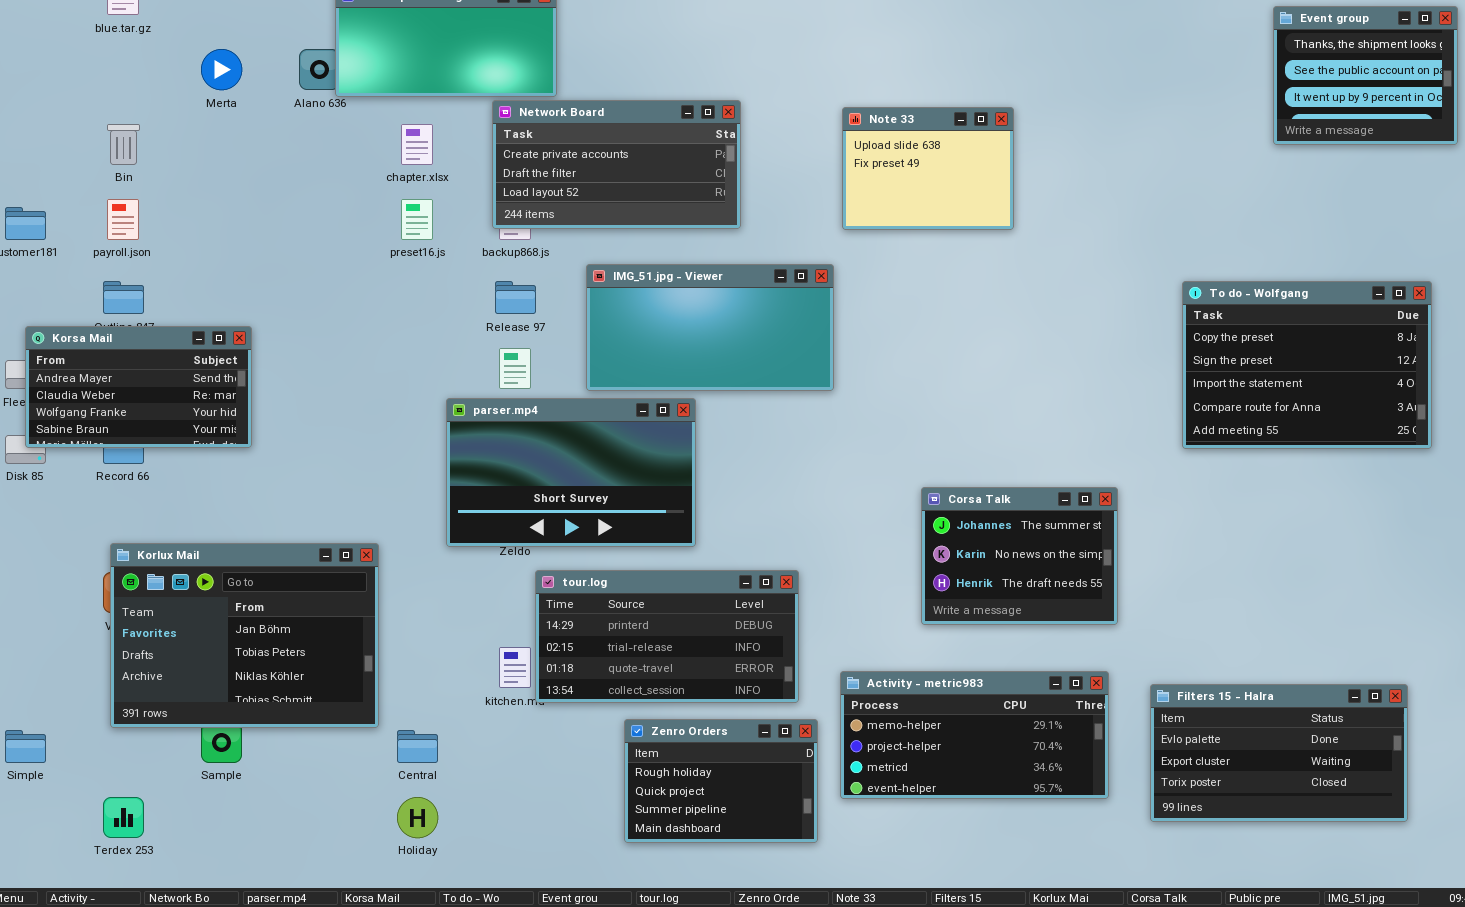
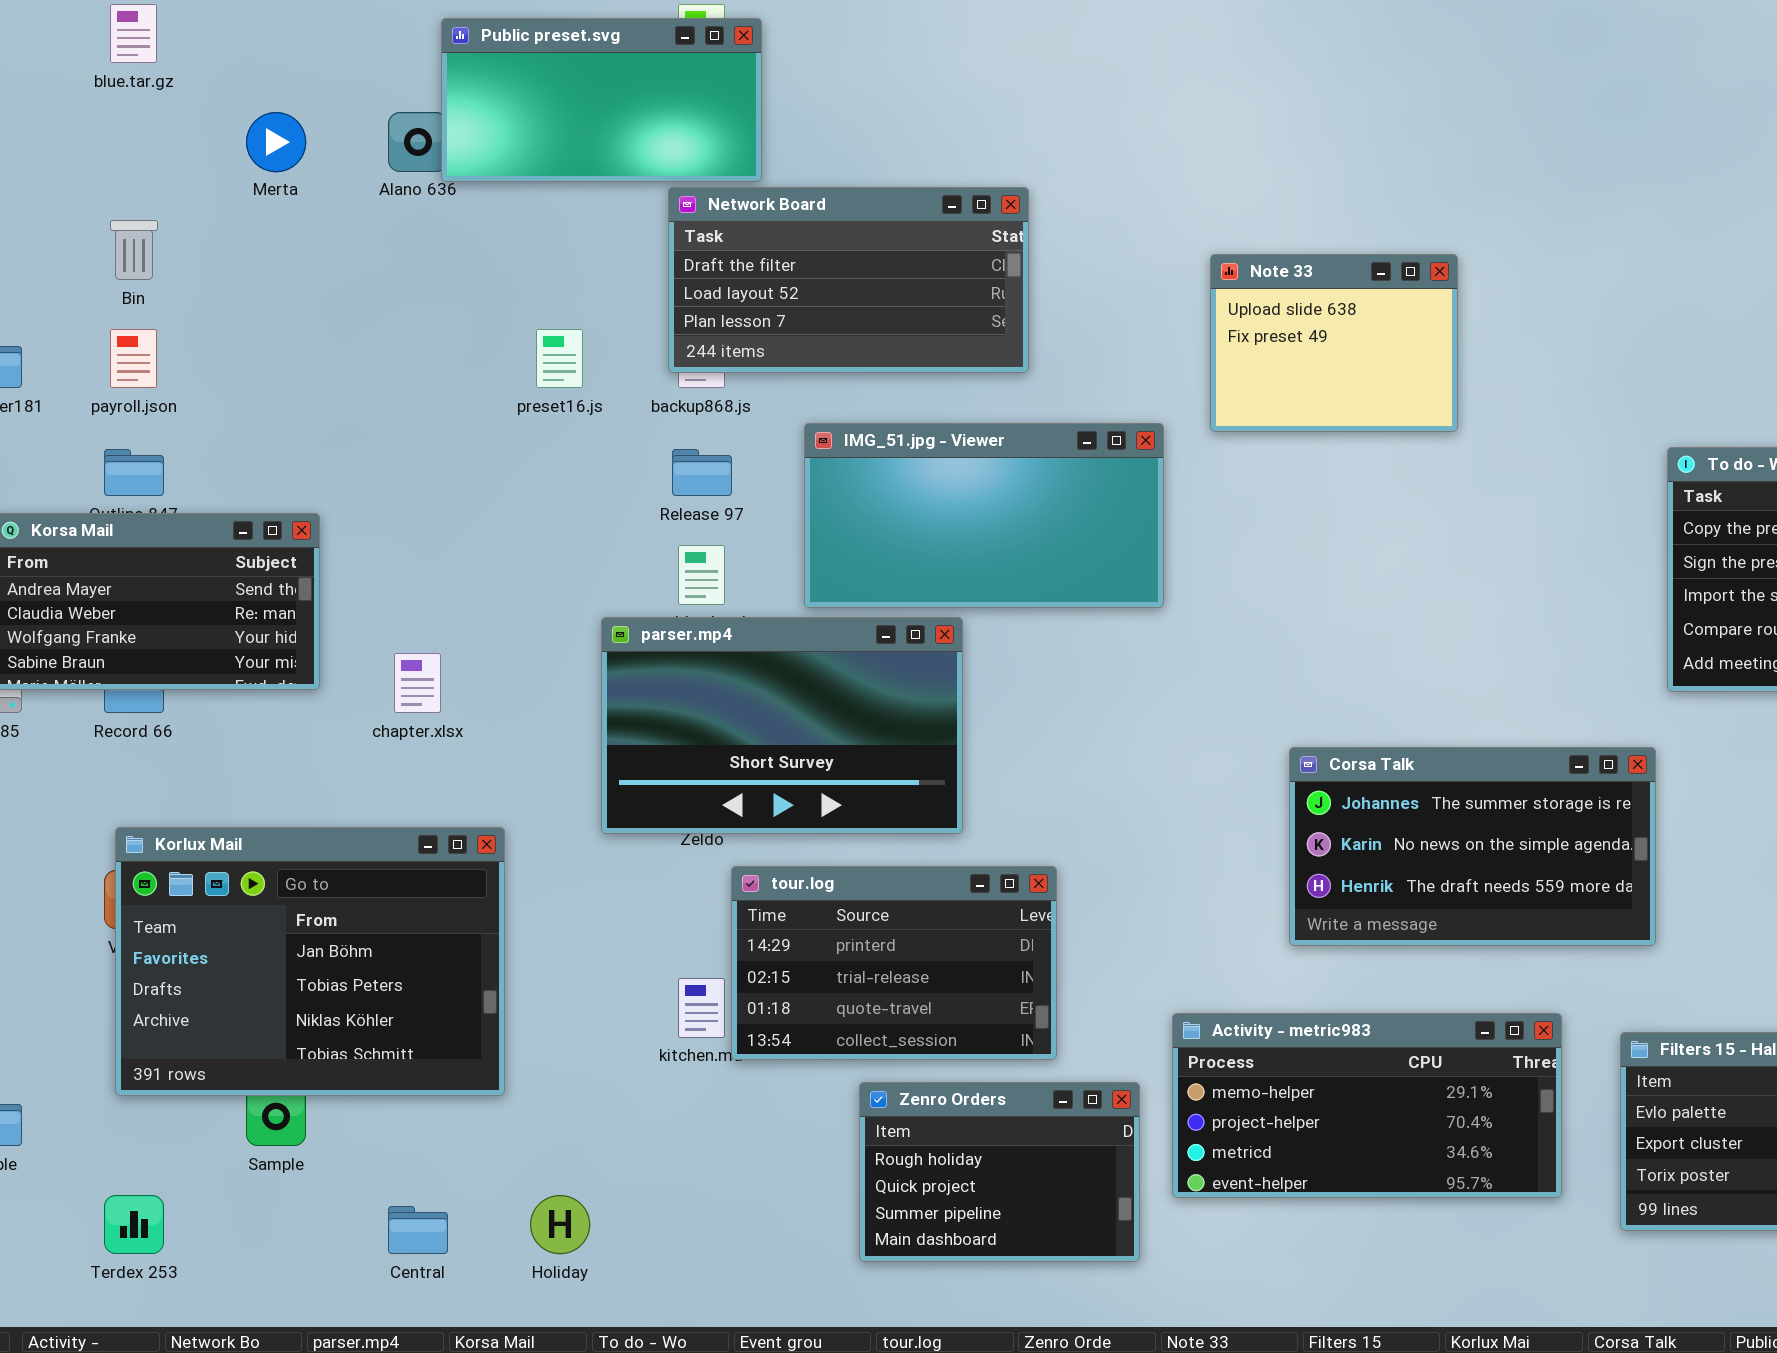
Network Board: [492,100,741,229] -> [668,187,1029,373], scrolled down 1 row
Note 33: [842,107,1014,230] -> [1210,254,1458,432], moved
chapter.xlsx: [401,124,433,165] -> [394,653,441,713], moved
Corsa Talk: [921,487,1118,625] -> [1289,747,1656,946], resized
tour.log: [535,570,799,703] -> [731,866,1057,1060], resized
Central: [397,730,438,763] -> [388,1206,448,1254], moved

